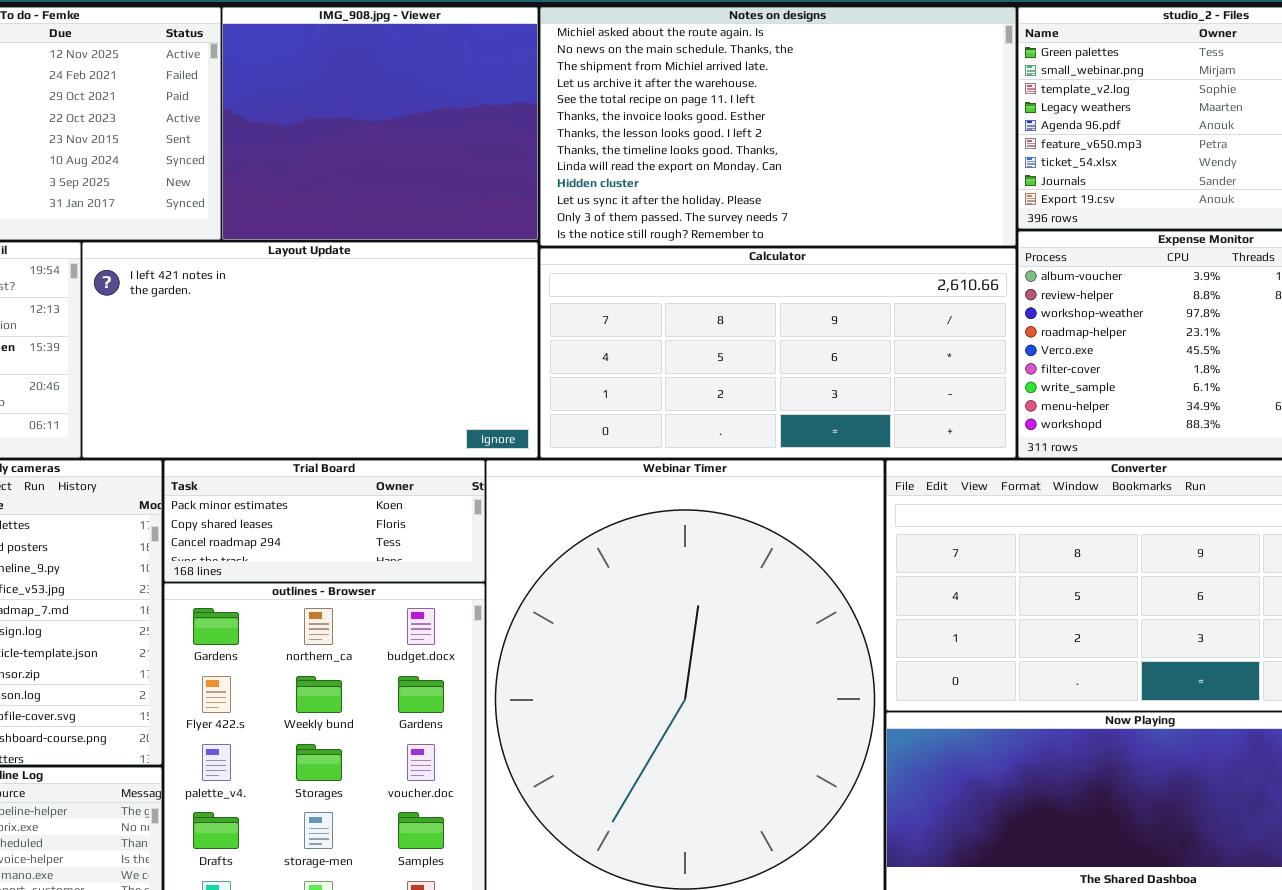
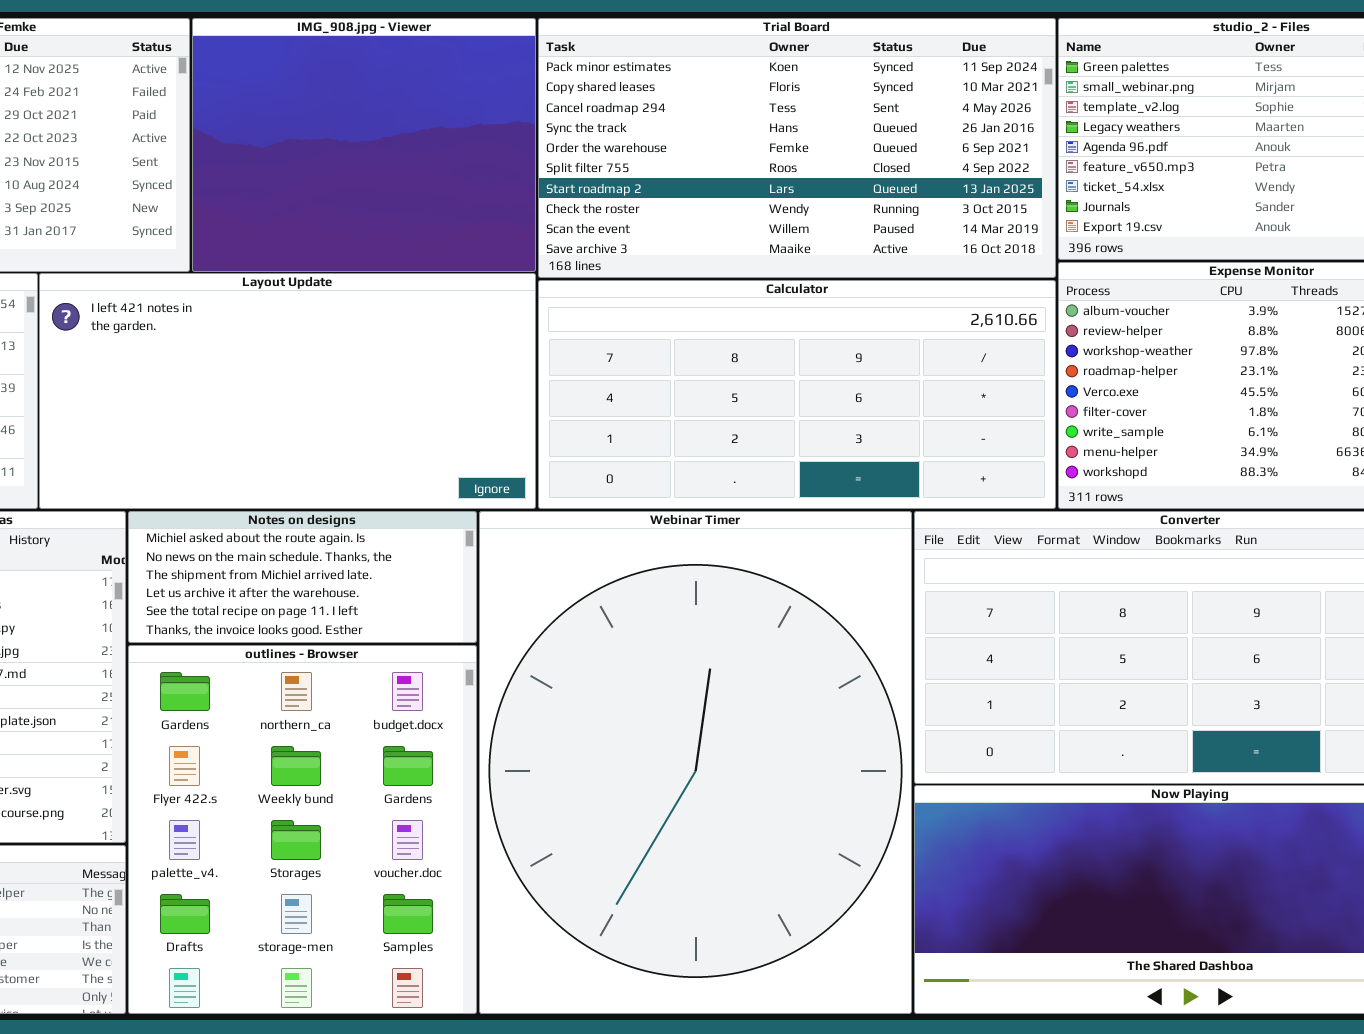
Notes on designs: [540,7,1016,246] -> [128,511,477,643], moved, resized
Trial Board: [164,460,485,582] -> [538,18,1056,278], moved, resized

